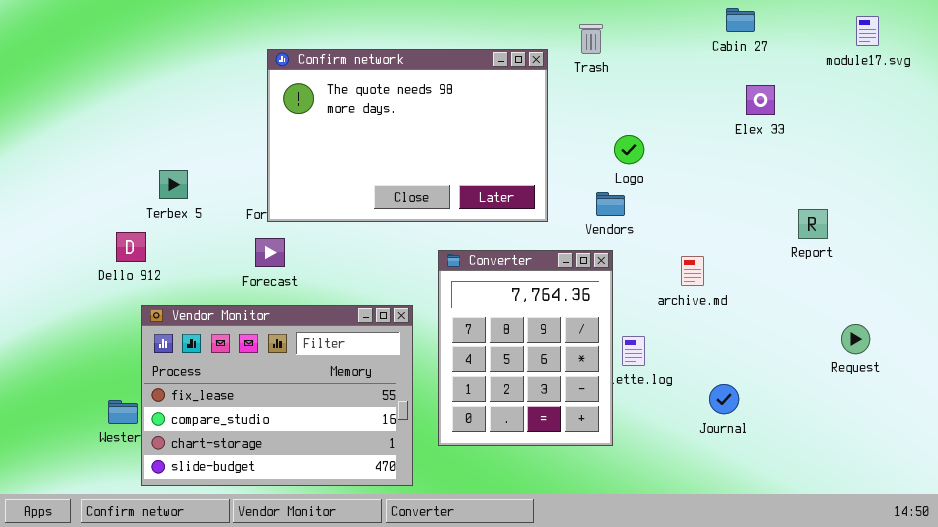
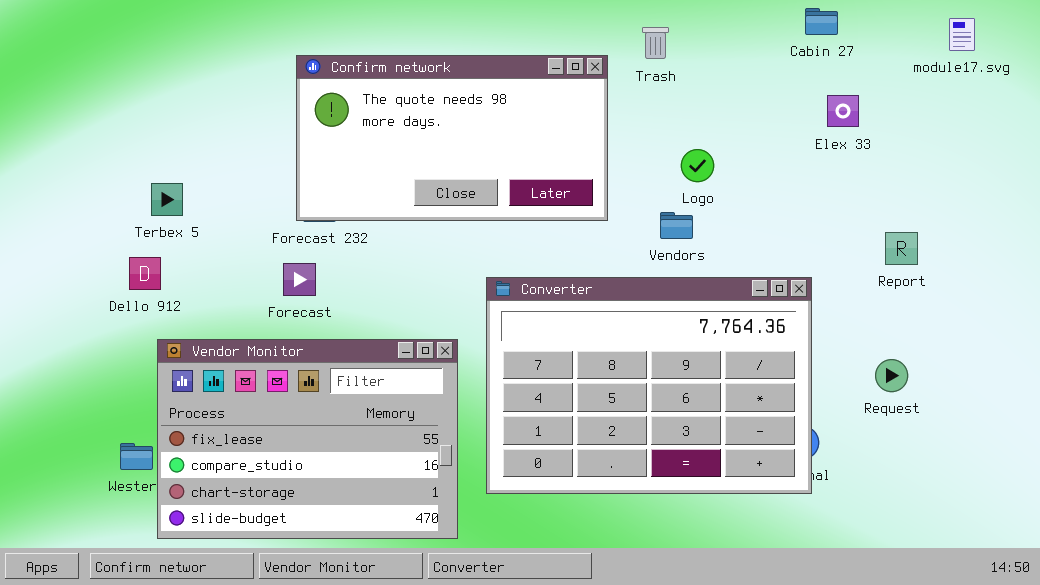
Confirm network: [267,49,548,222] -> [296,55,608,221], resized
Terbex 5: [159,170,188,199] -> [151,183,183,216], moved
Converter: [438,250,613,446] -> [486,277,812,494], resized
Request: [841,324,870,354] -> [875,359,908,392], moved

